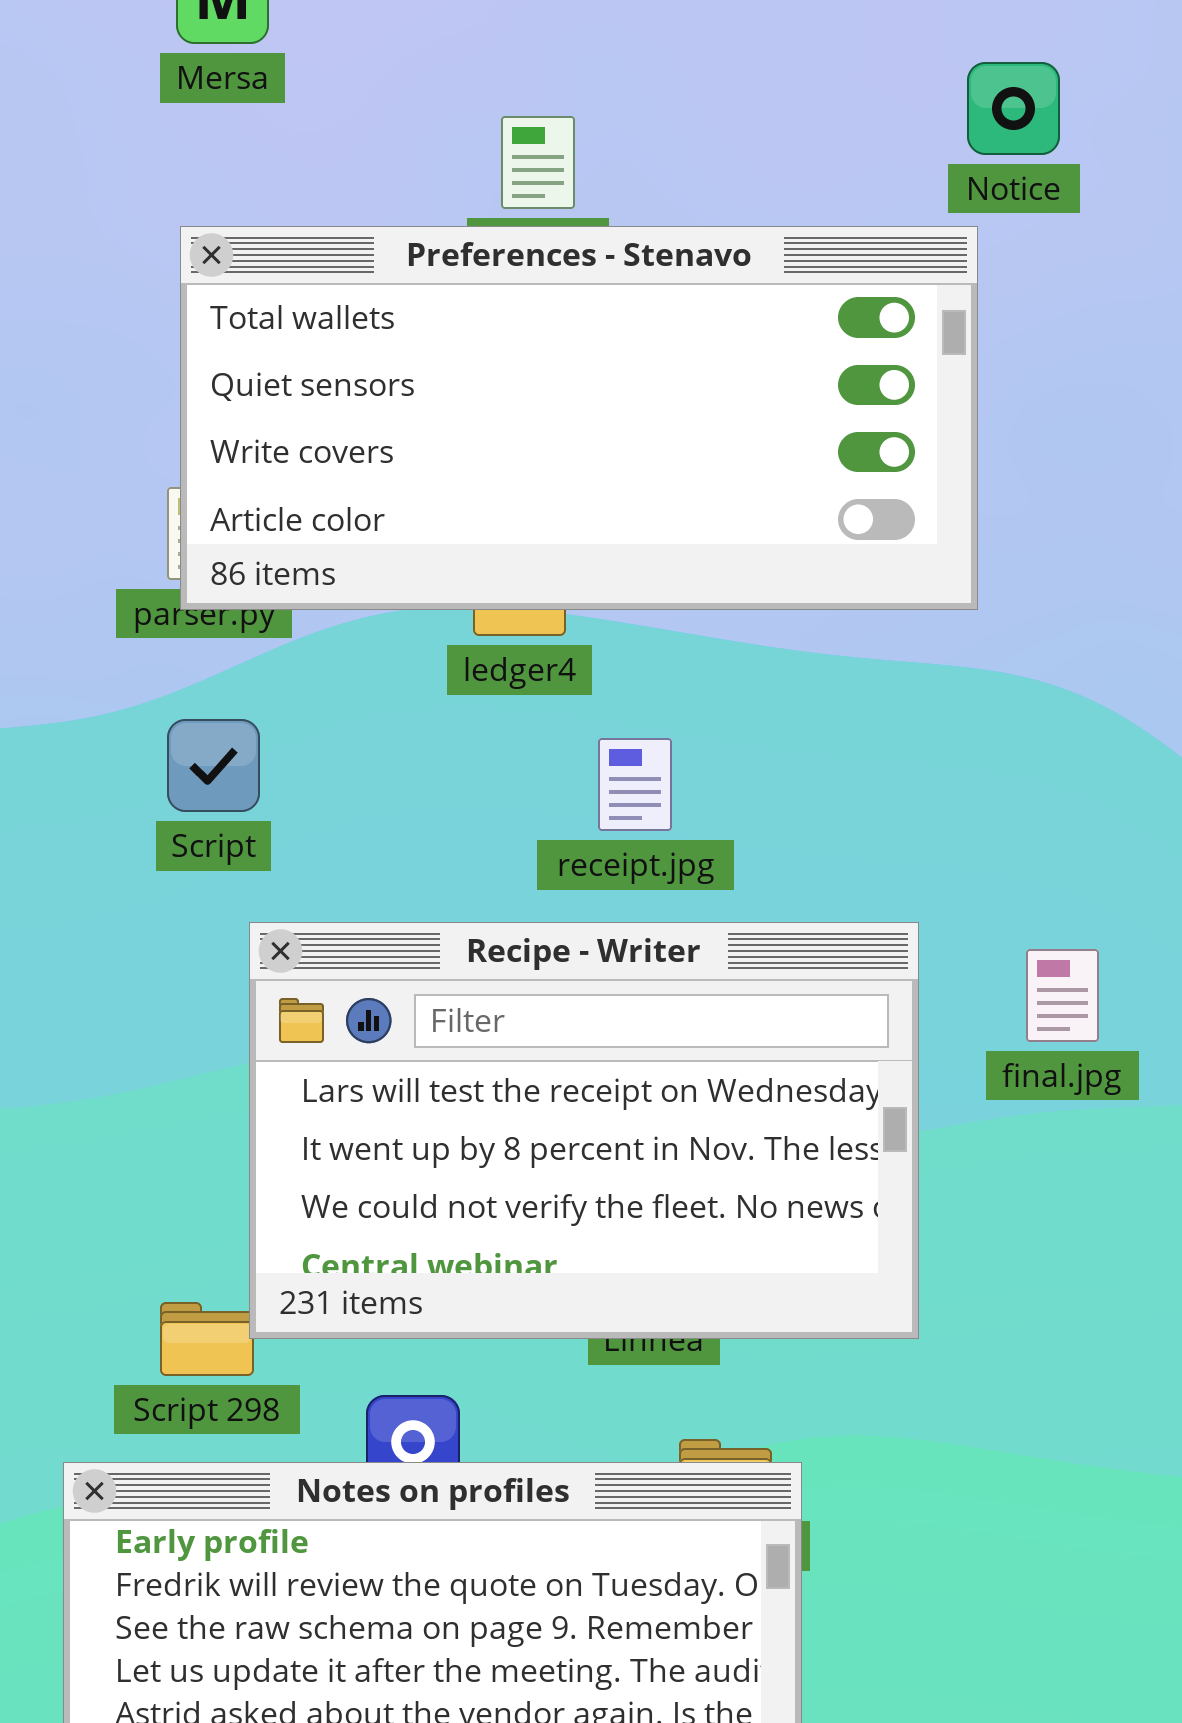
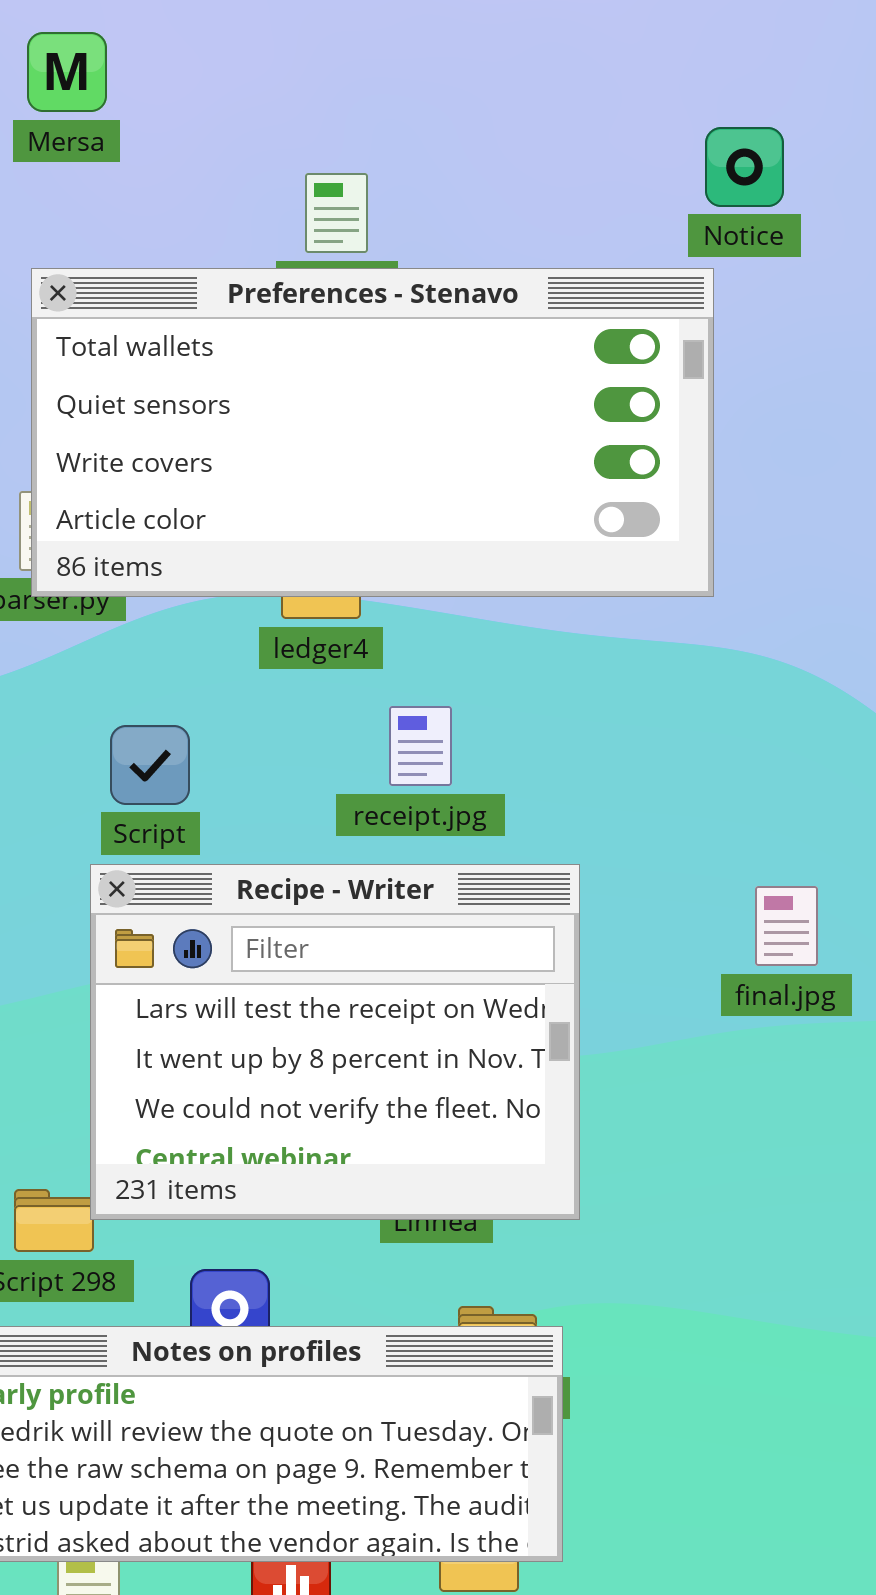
Script: [167,719,260,812] -> [110,725,190,805], moved
Recipe - Writer: [249,922,919,1339] -> [90,864,580,1220], resized

